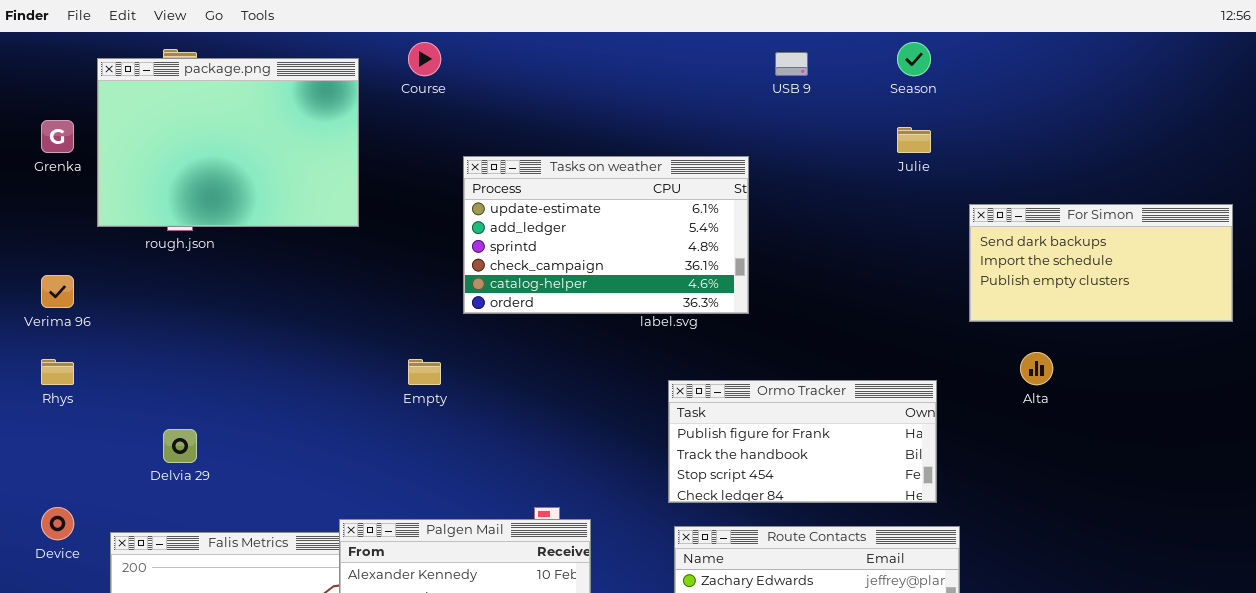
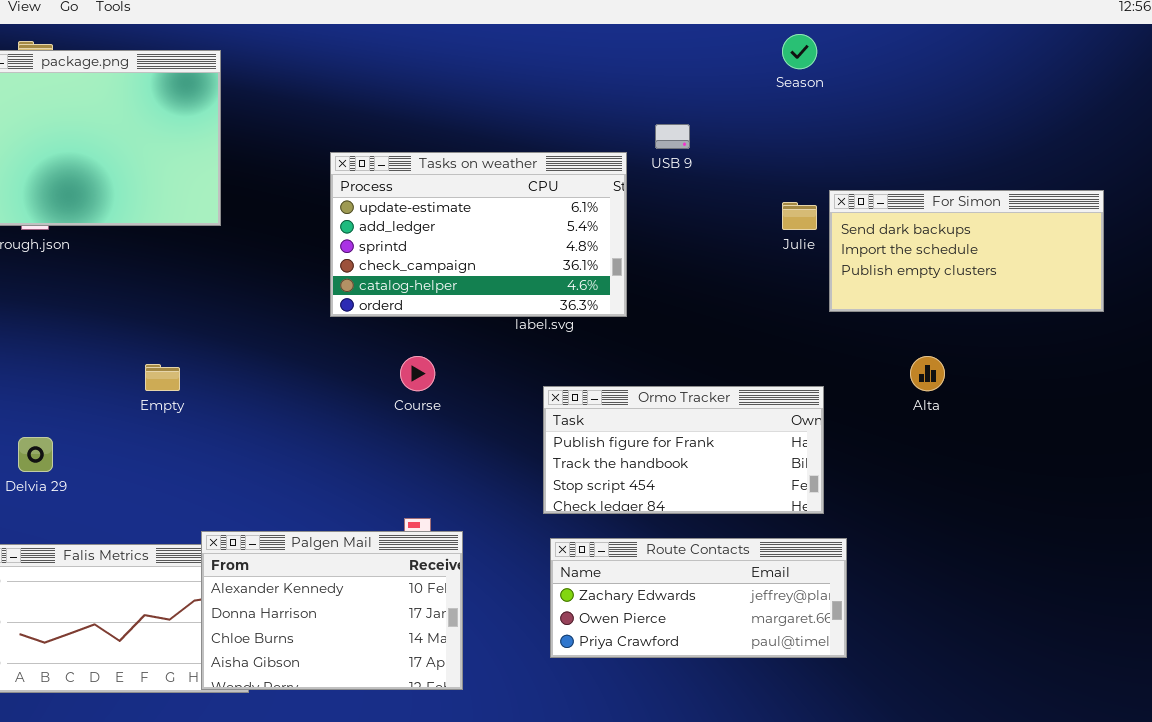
Course: [408,42,441,76] -> [400,356,435,391], moved
USB 9: [775,52,808,76] -> [655,124,690,149], moved
Julie: [897,127,931,153] -> [782,202,817,230], moved
For Simon: [969,204,1233,322] -> [829,190,1104,312], moved
Empty: [408,359,441,385] -> [145,364,180,391], moved

